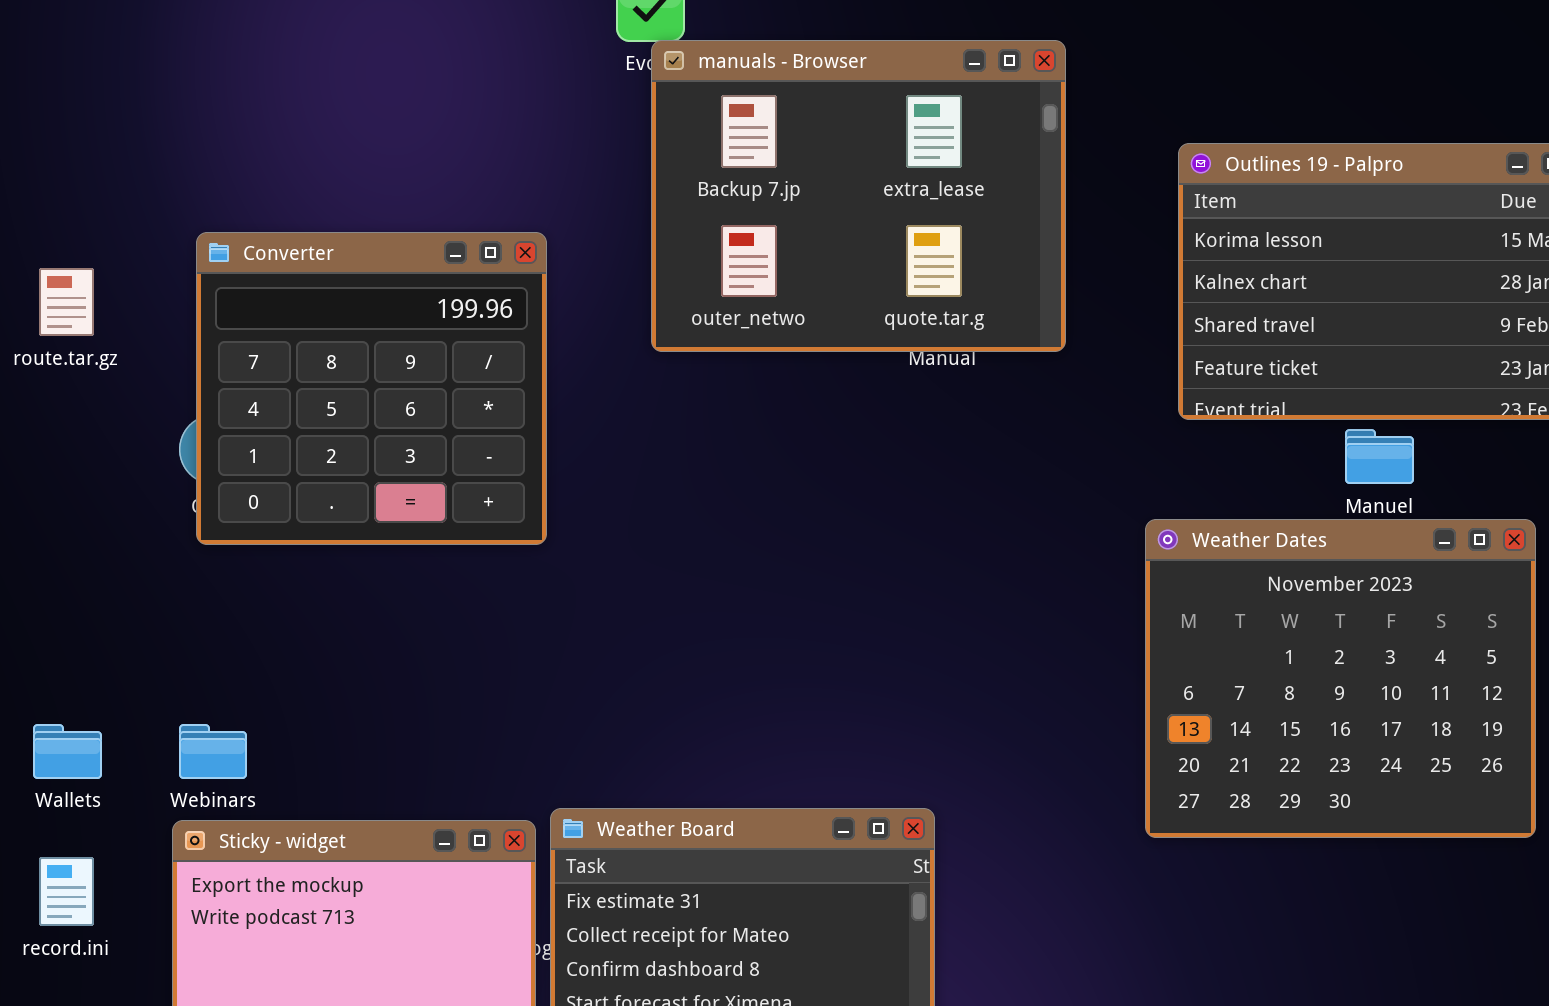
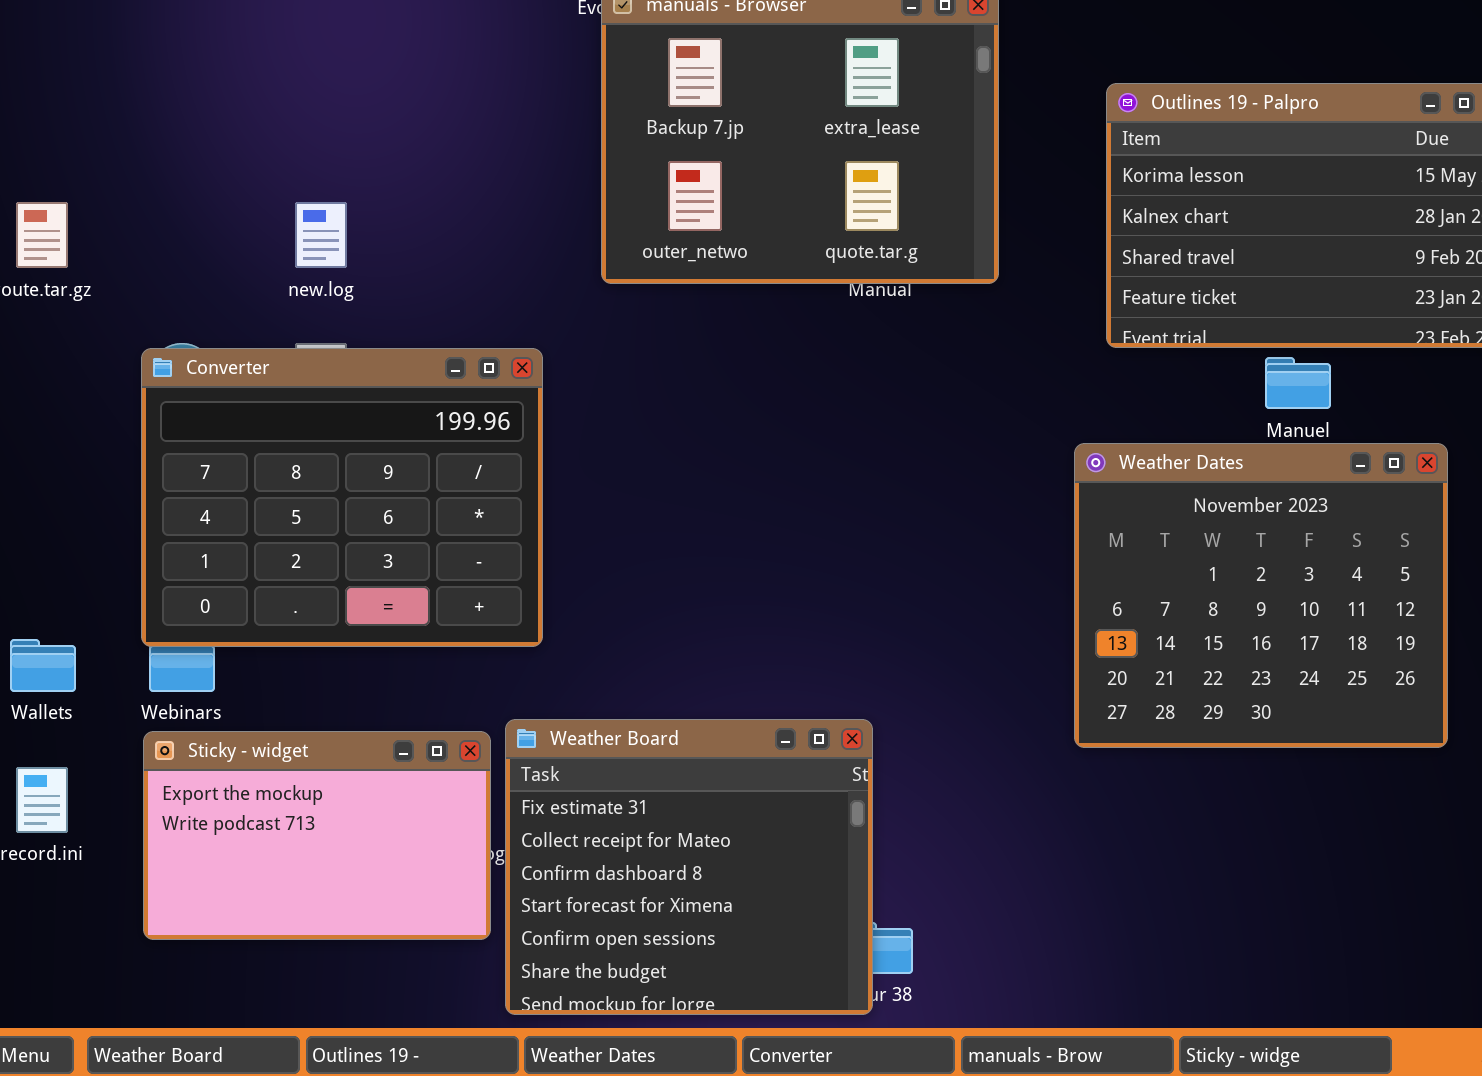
Converter: [196,232,547,545] -> [141,348,543,647], moved, resized

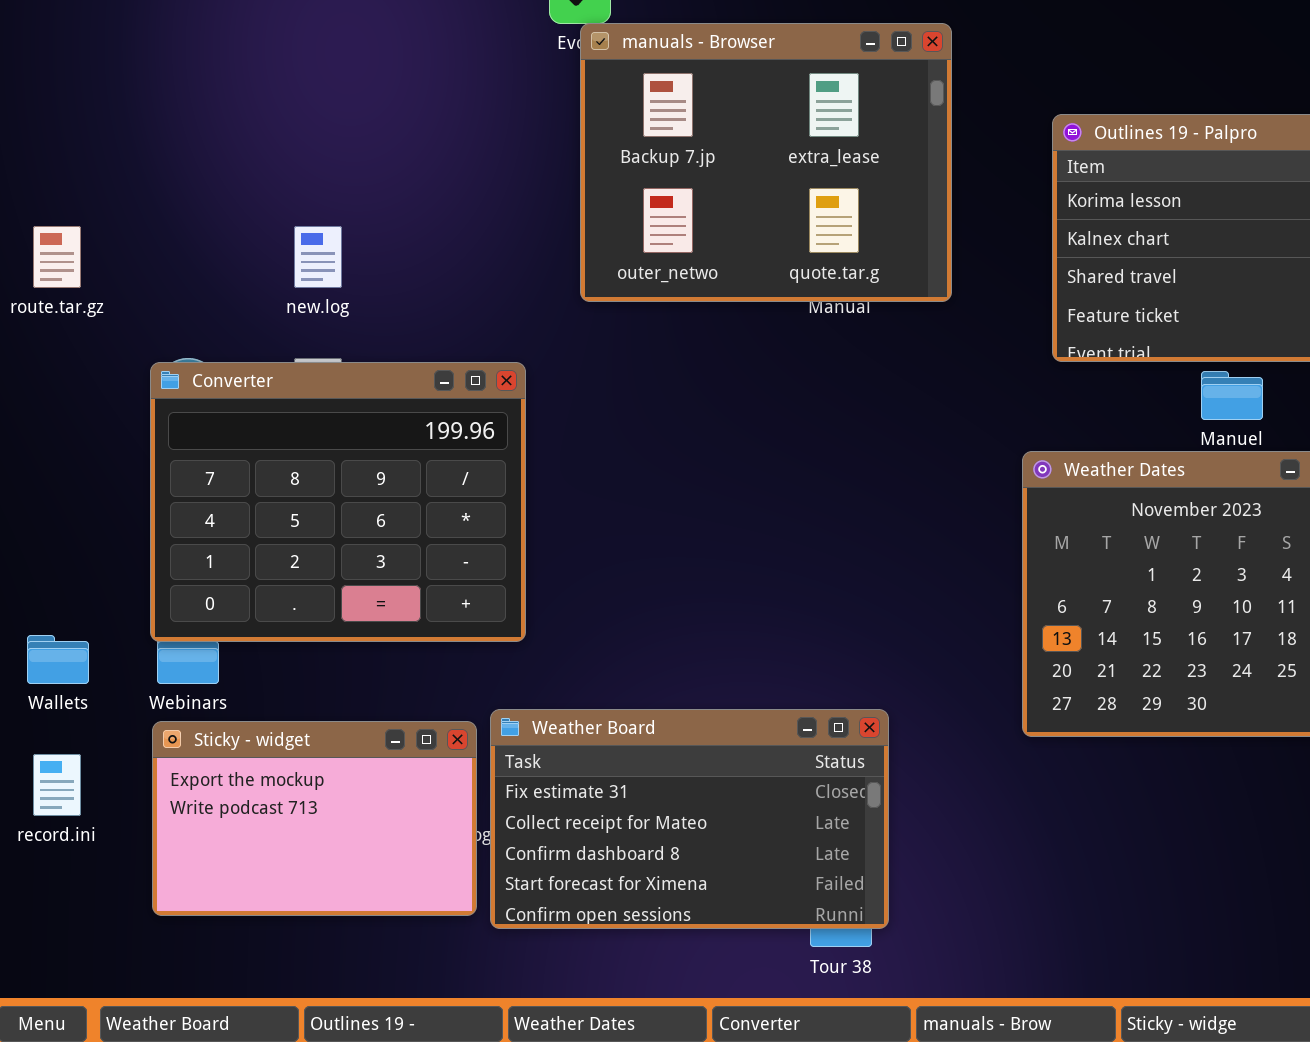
Weather Board: [505,719,873,1015] -> [490,709,889,929], resized

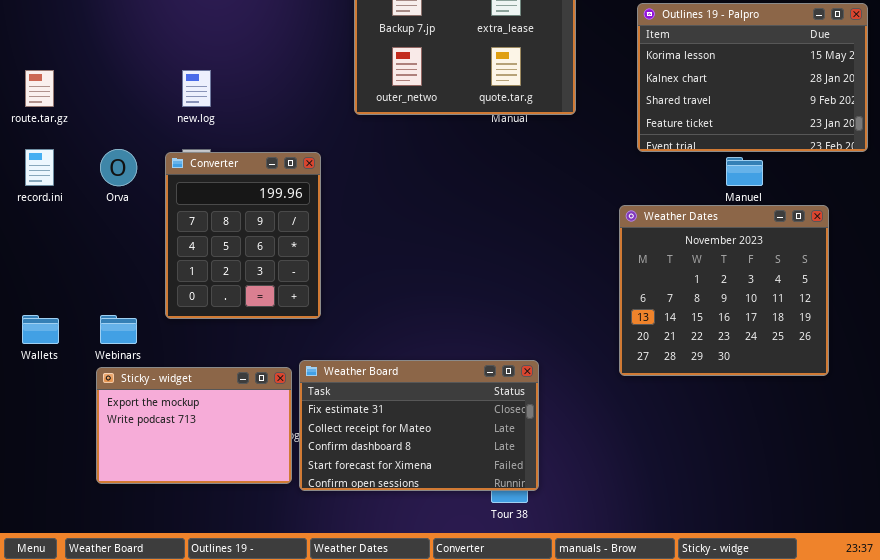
Converter: [150,362,526,642] -> [165,152,321,319], resized
record.ini: [33,754,81,816] -> [25,149,54,186], moved

